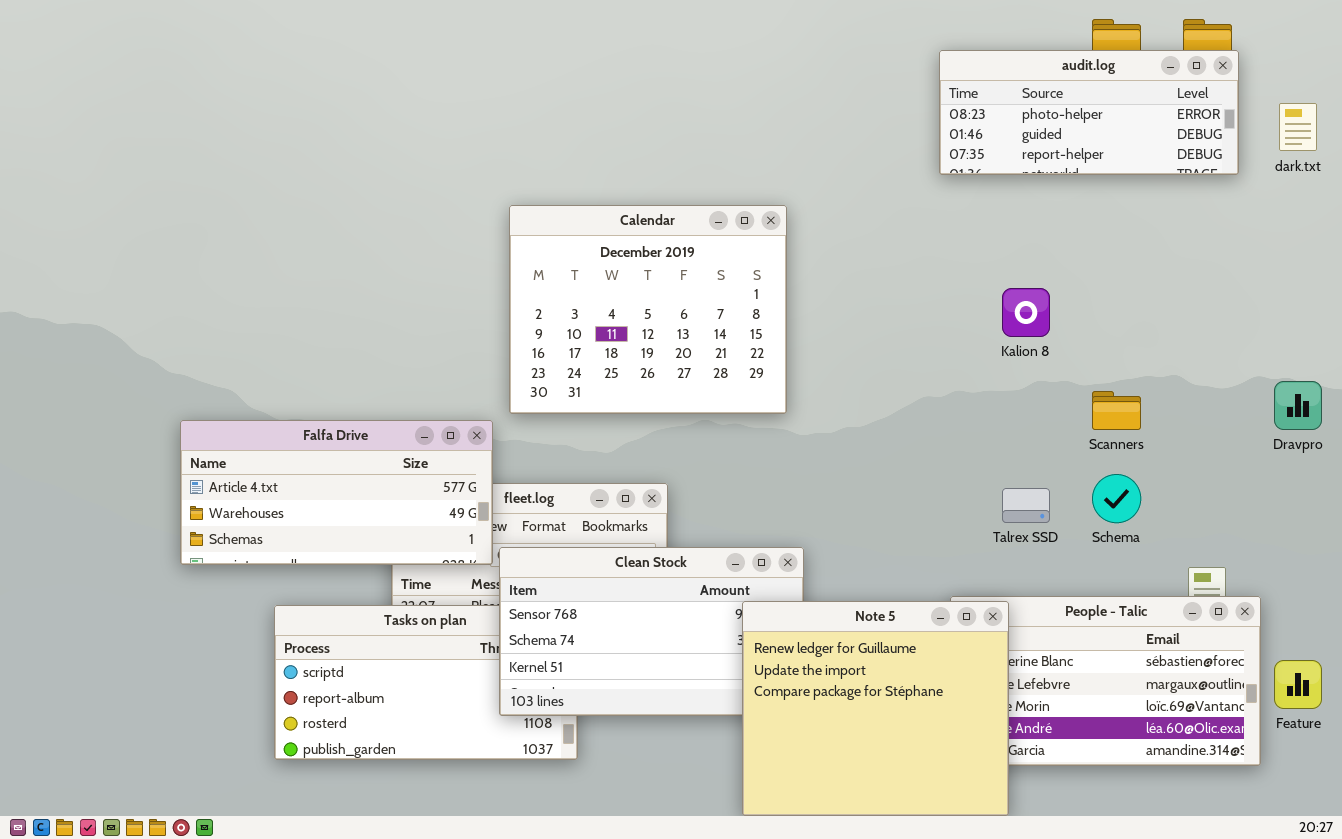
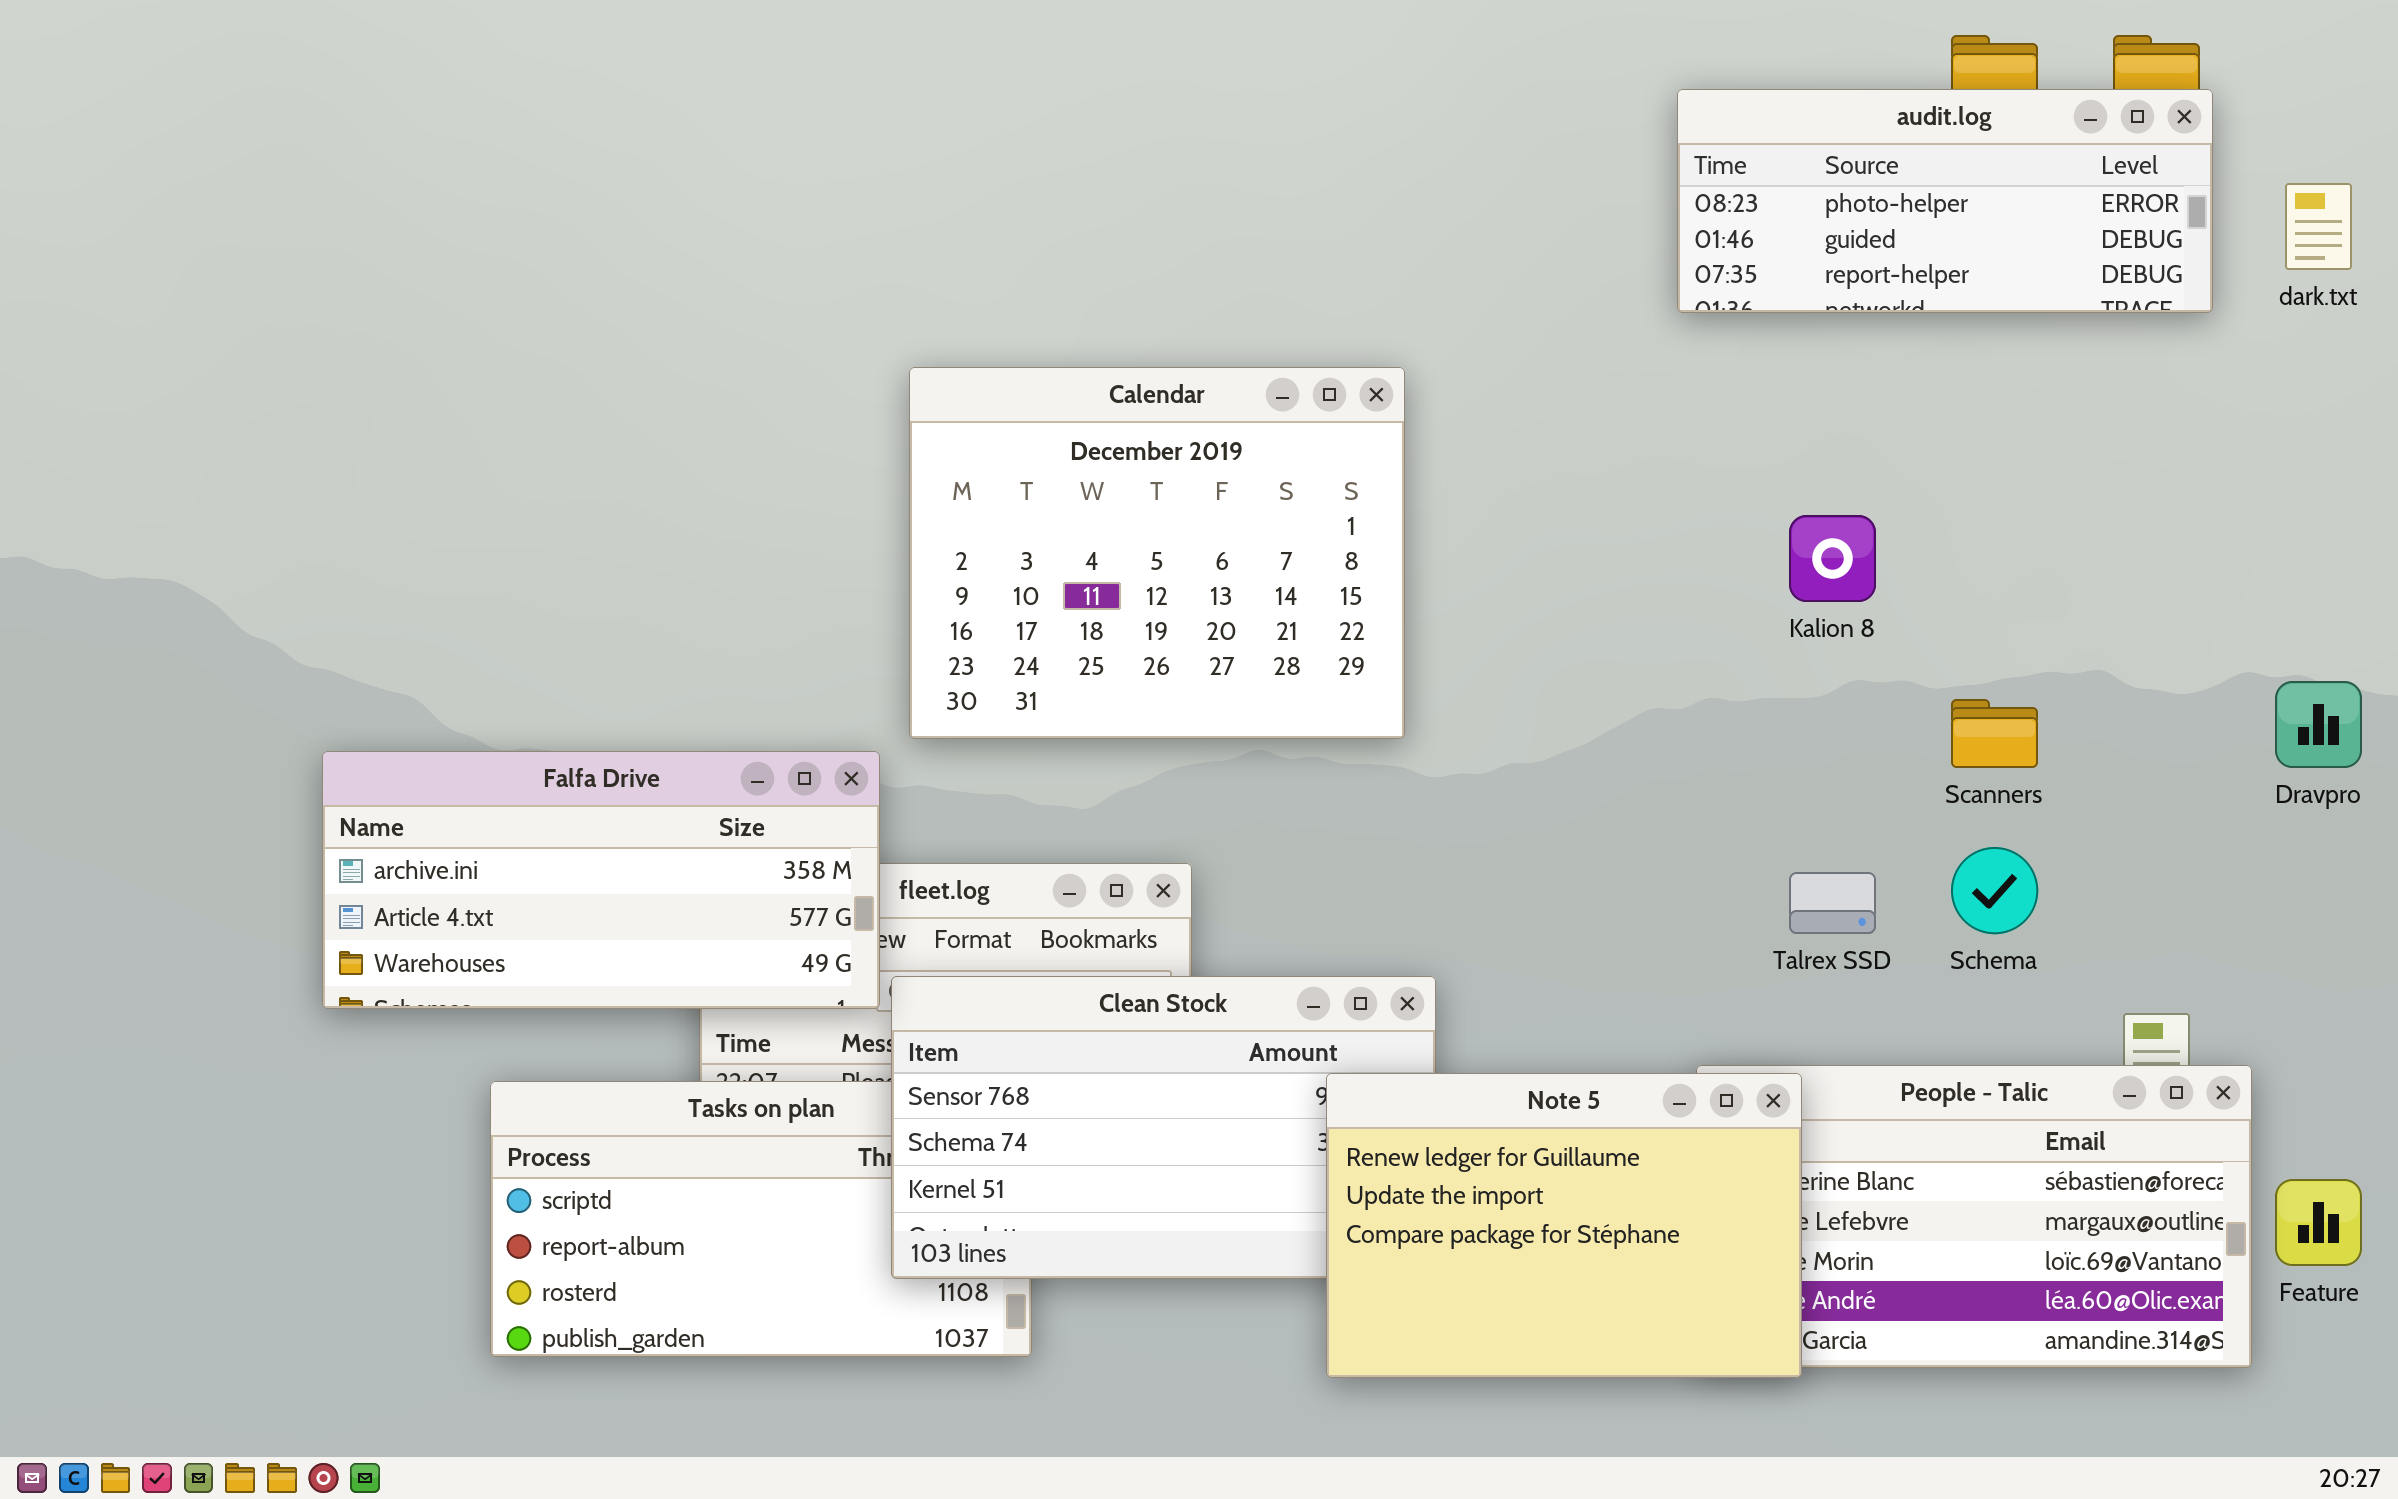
Falfa Drive: [180,420,493,565] -> [322,751,880,1009], scrolled up 1 row
Note 5: [742,601,1009,816] -> [1326,1073,1802,1378], resized

